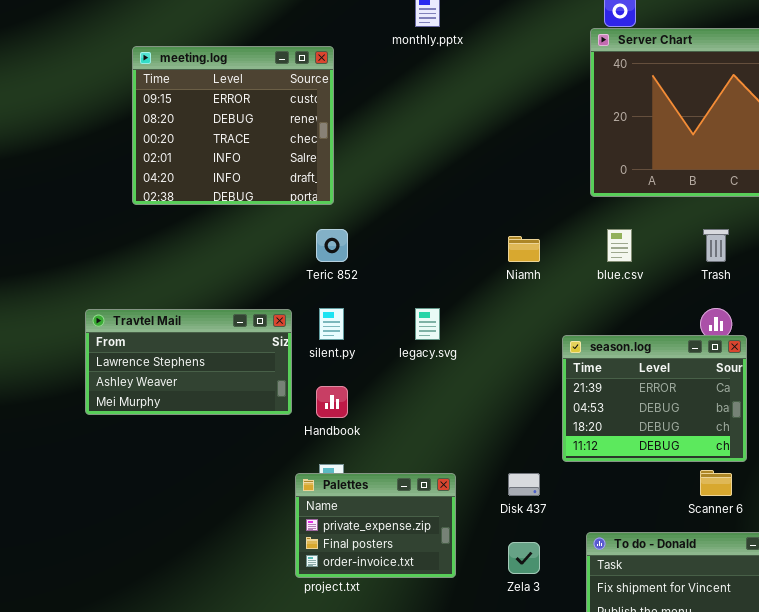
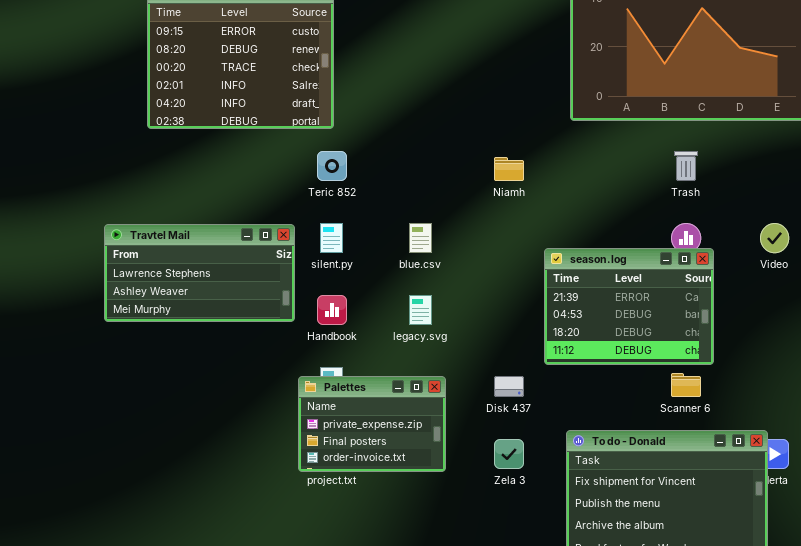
blue.csv: [607,229,632,262] -> [409,223,432,253], moved
legacy.svg: [415,308,440,340] -> [409,295,432,325], moved

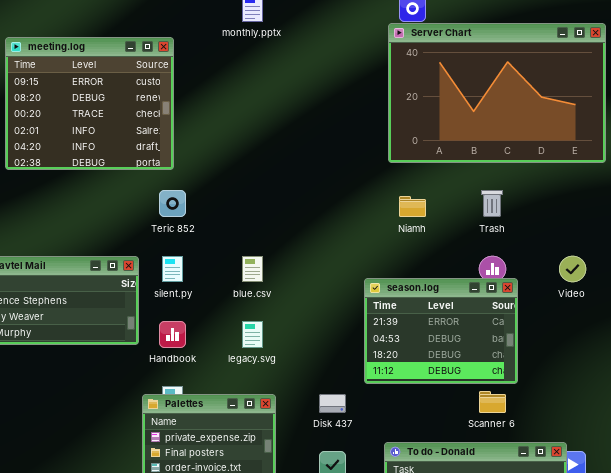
Niamh: [494,157,524,181] -> [399,196,426,217], moved

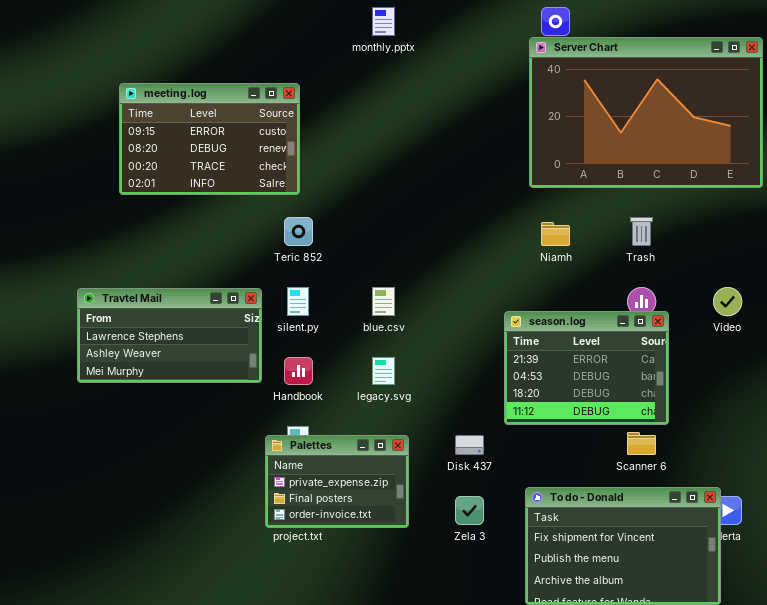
meeting.log: [5,37,174,170] -> [119,83,300,195], resized

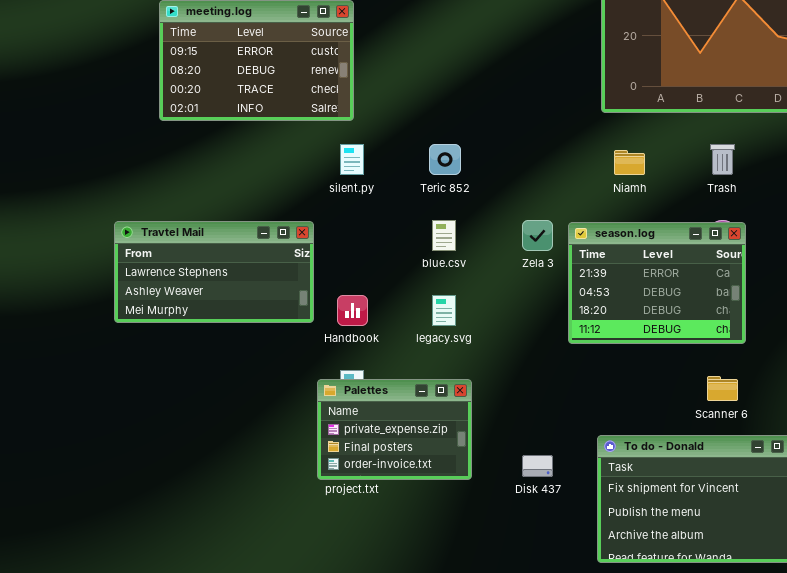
Teric 852: [284,217,313,246] -> [429,144,461,175], moved
silent.py: [287,287,309,316] -> [340,144,364,175], moved
season.log: [504,311,669,425] -> [568,222,746,344], moved
Disk 437: [455,435,484,455] -> [522,455,553,477], moved
Zela 3: [455,496,484,525] -> [522,220,553,251], moved

